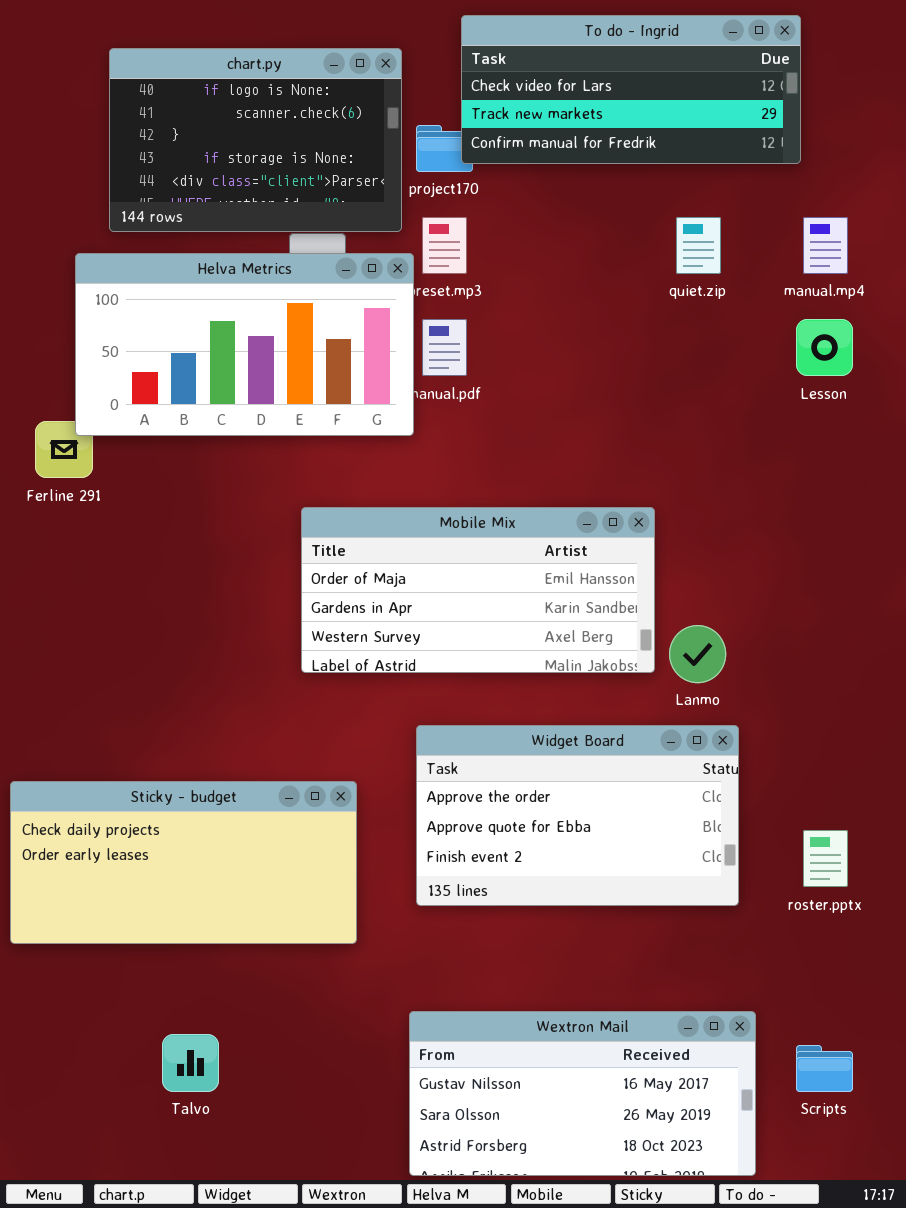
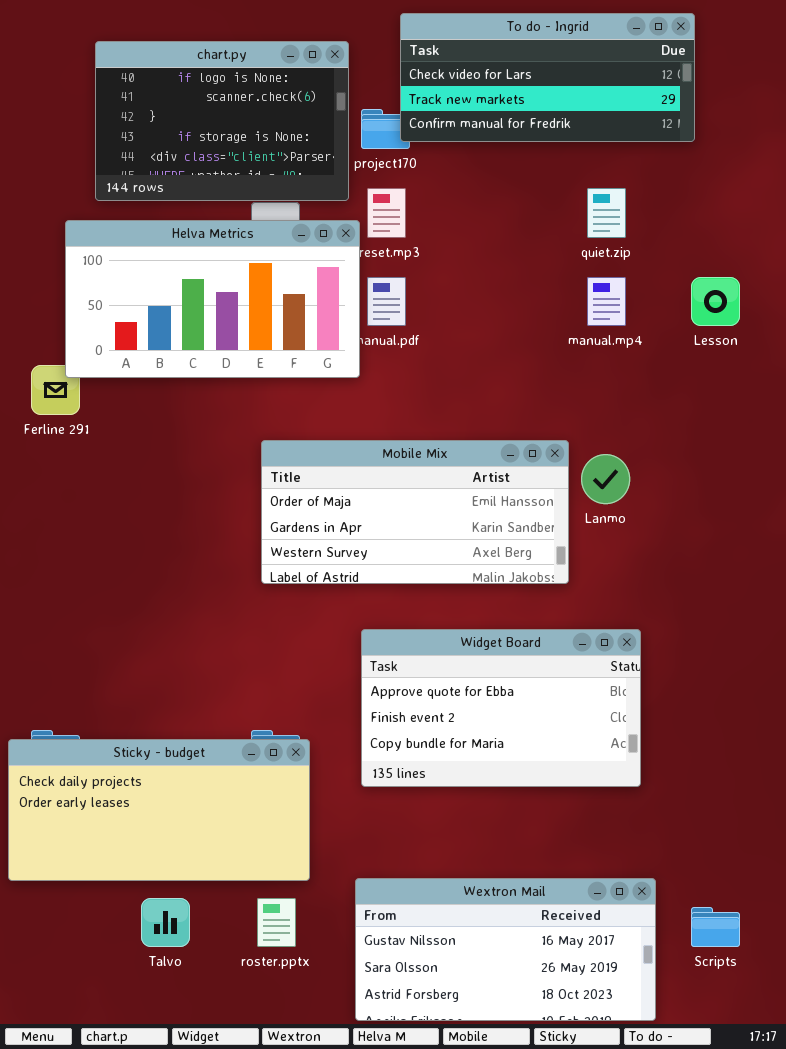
manual.mp4: [803,217,848,274] -> [587,277,626,326], moved
Lanmo: [669,625,726,683] -> [581,454,630,504], moved
Widget Board: [416,725,739,906] -> [361,629,641,787], scrolled down 1 row
Sticky - budget: [10,781,357,944] -> [8,739,310,881], moved
roster.pptx: [803,830,848,887] -> [257,898,296,947], moved

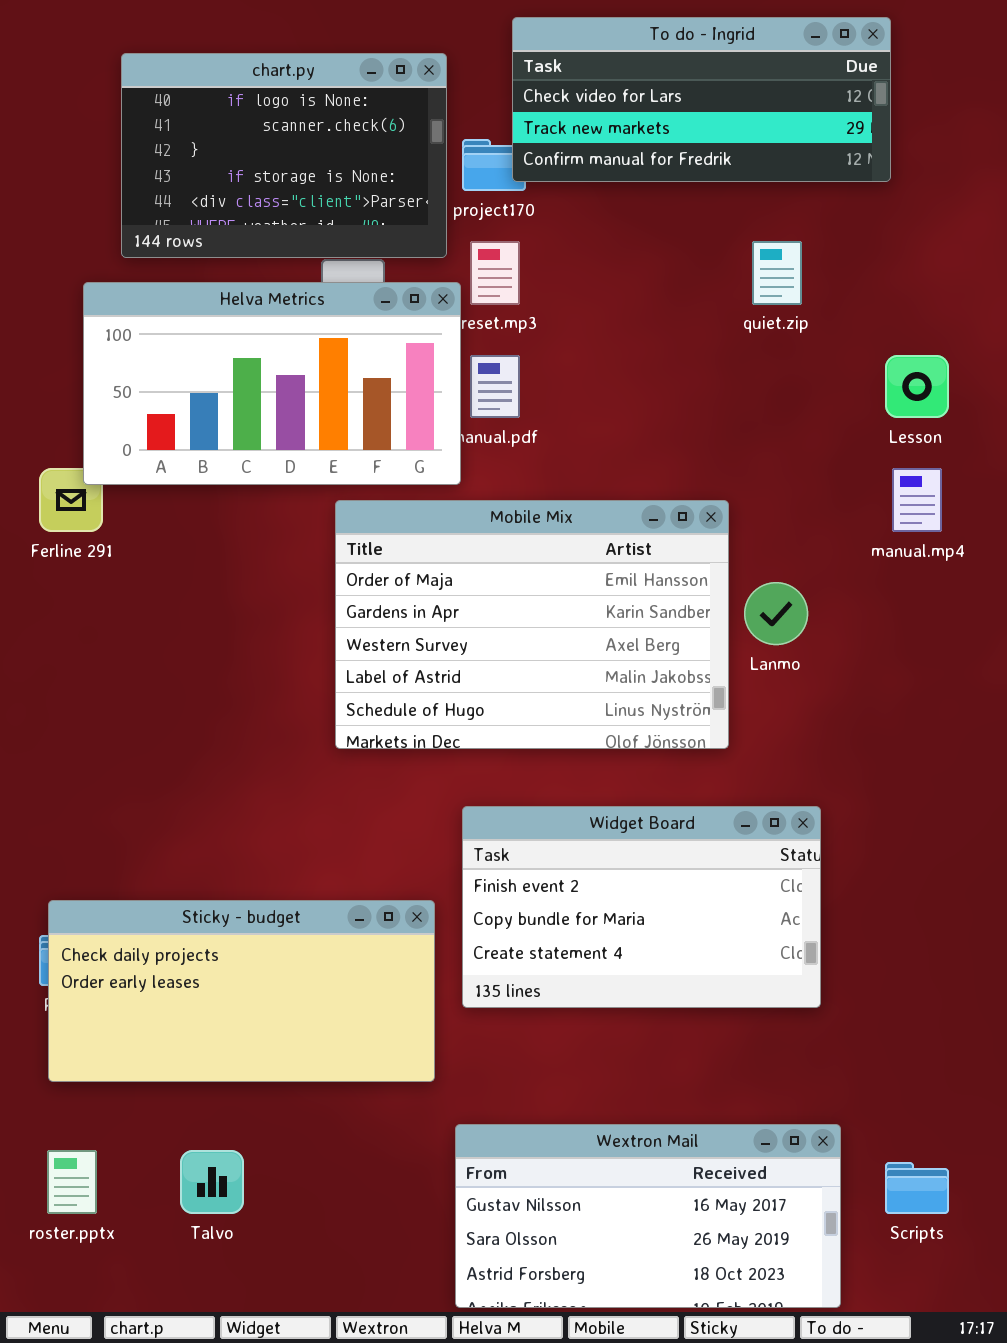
manual.mp4: [587,277,626,326] -> [892,468,942,532], moved
Mobile Mix: [261,440,569,584] -> [335,500,729,749], resized
Widget Board: [361,629,641,787] -> [462,806,821,1008], scrolled down 1 row
Sticky - budget: [8,739,310,881] -> [48,900,435,1082], moved
roster.pptx: [257,898,296,947] -> [47,1150,97,1214], moved

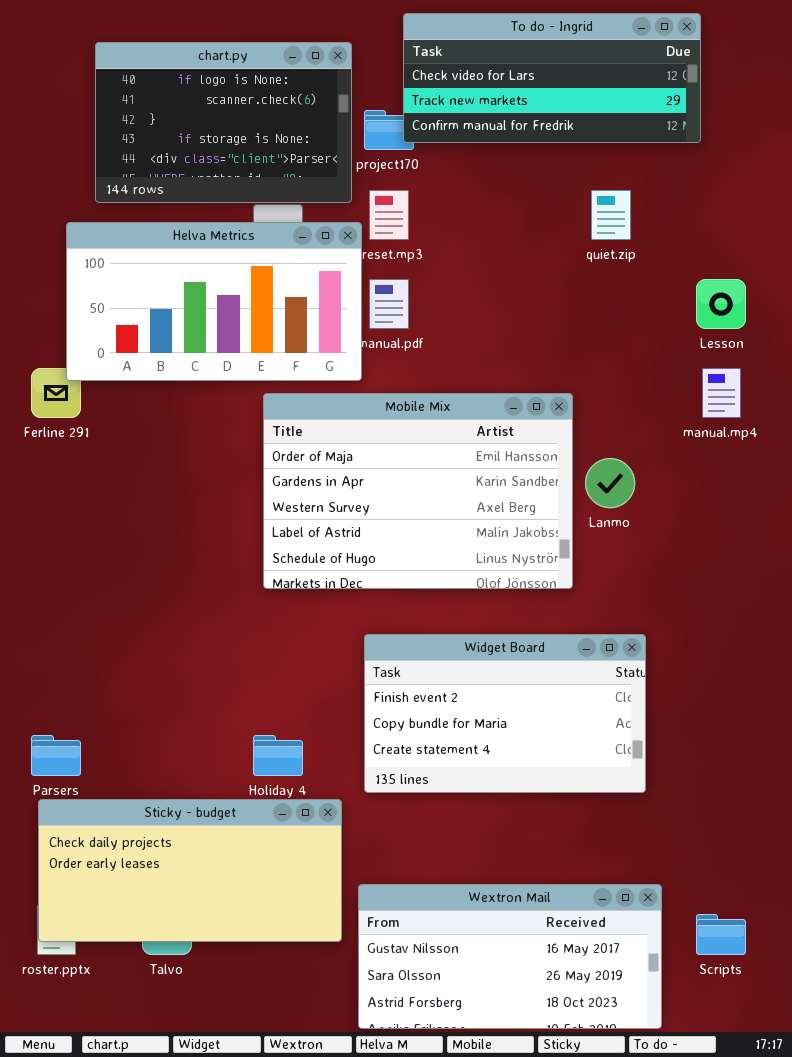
Sticky - budget: [48,900,435,1082] -> [38,799,342,942], moved

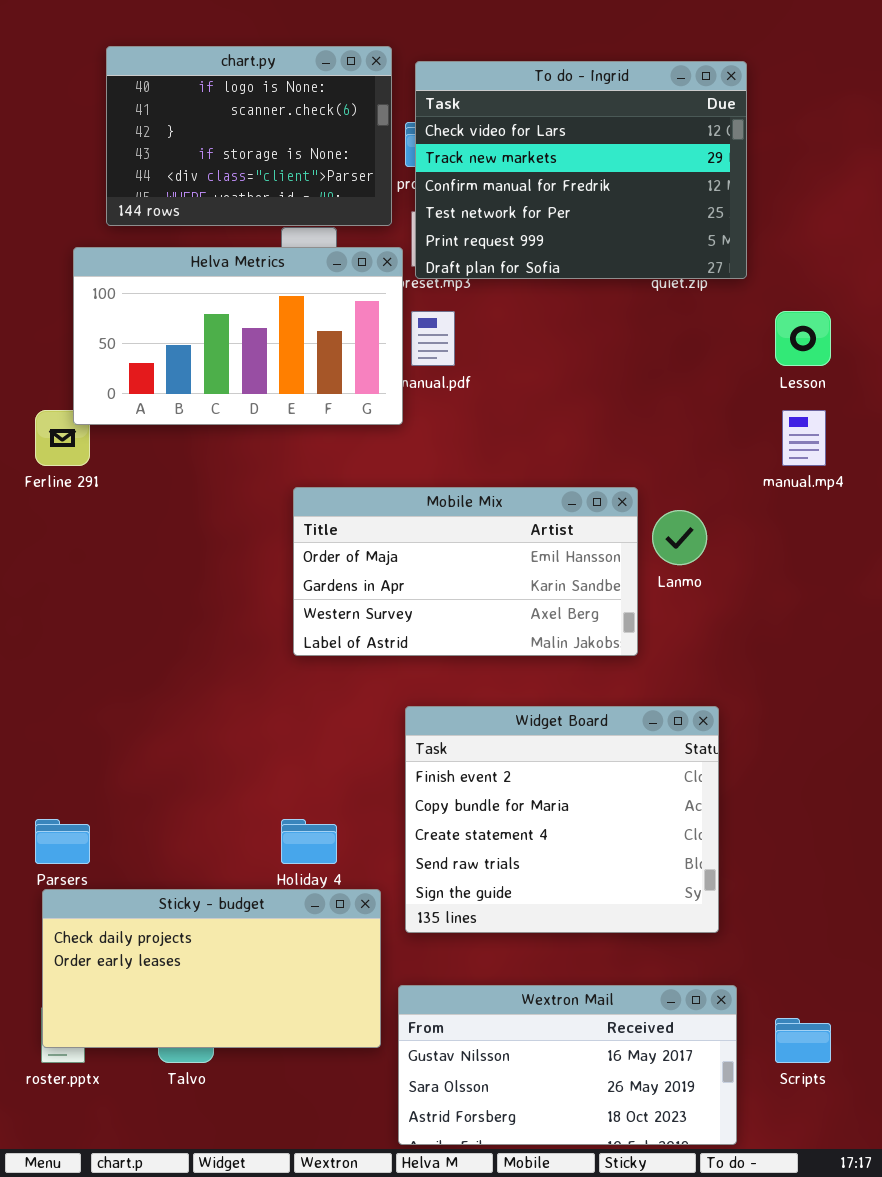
To do - Ingrid: [403,13,701,143] -> [415,61,747,279], moved, resized
Mobile Mix: [263,393,573,589] -> [293,487,638,656], resized
Widget Board: [364,634,646,793] -> [405,706,719,933], resized

